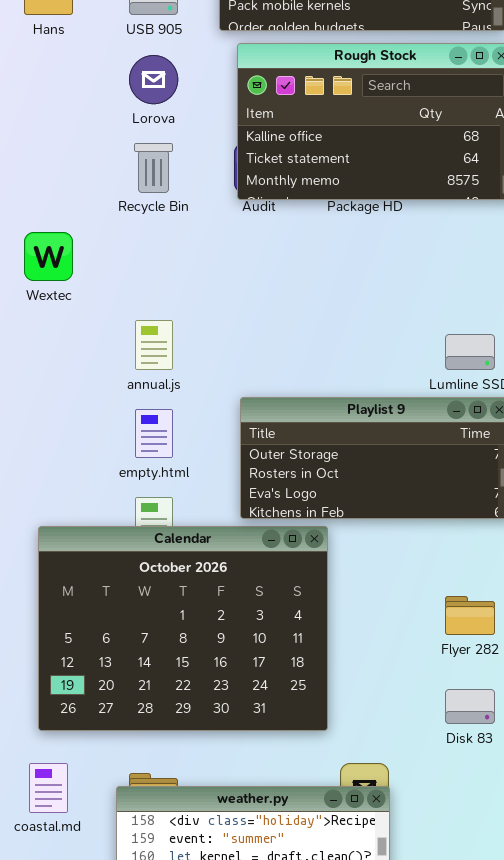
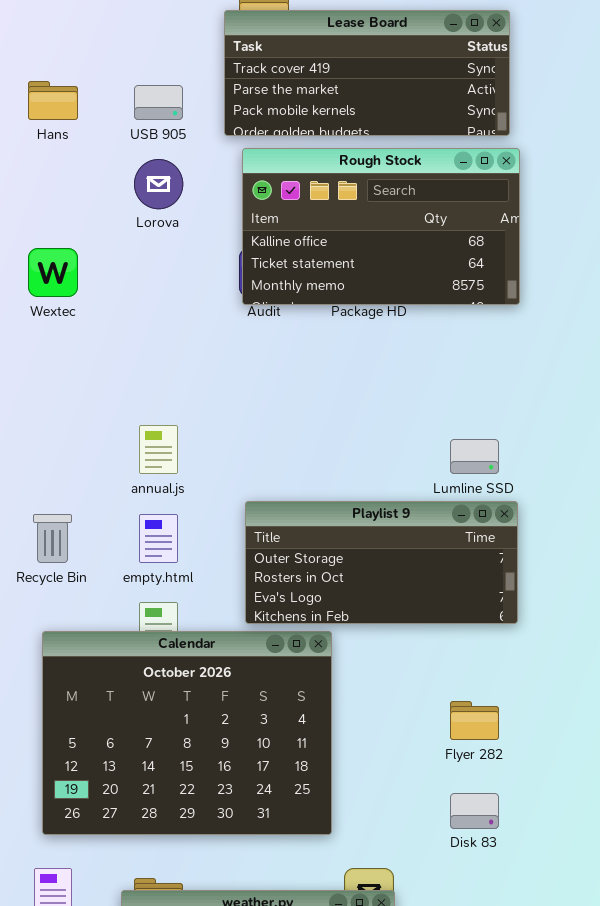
Recycle Bin: [134,143,173,193] -> [33,514,72,563], moved
Wextec: [24,232,73,281] -> [28,248,78,297], moved

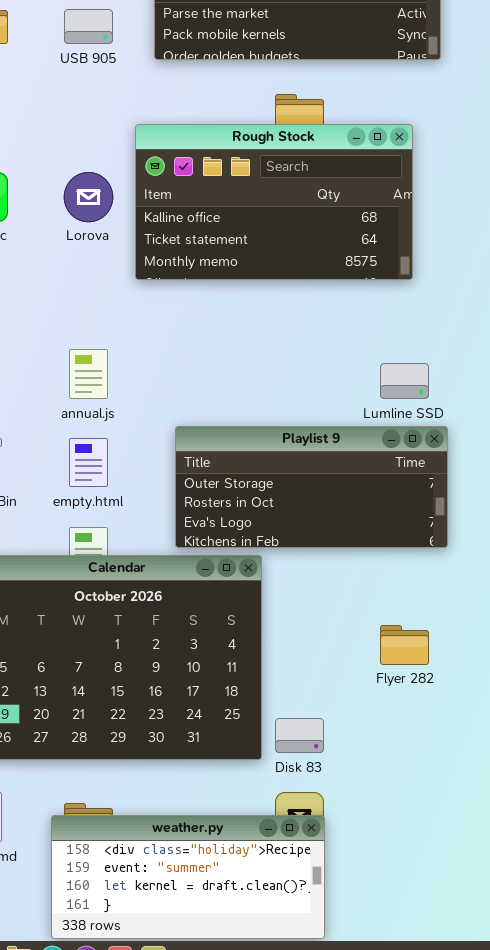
Rough Stock: [242,148,520,305] -> [135,124,413,280], moved
Lorova: [134,159,183,209] -> [64,172,113,222], moved
Disk 83: [450,793,499,829] -> [275,718,324,753], moved

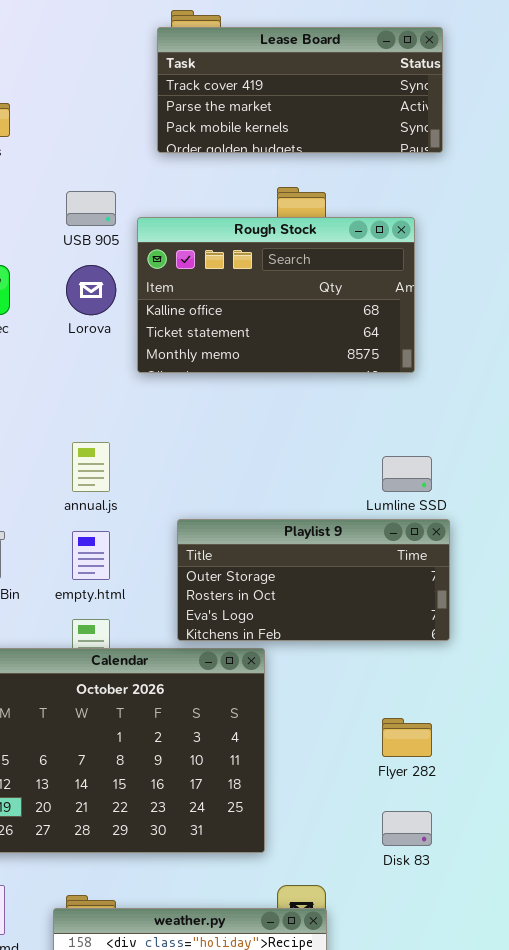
USB 905: [64,9,113,44] -> [66,191,116,226], moved
Disk 83: [275,718,324,753] -> [382,811,432,846], moved

